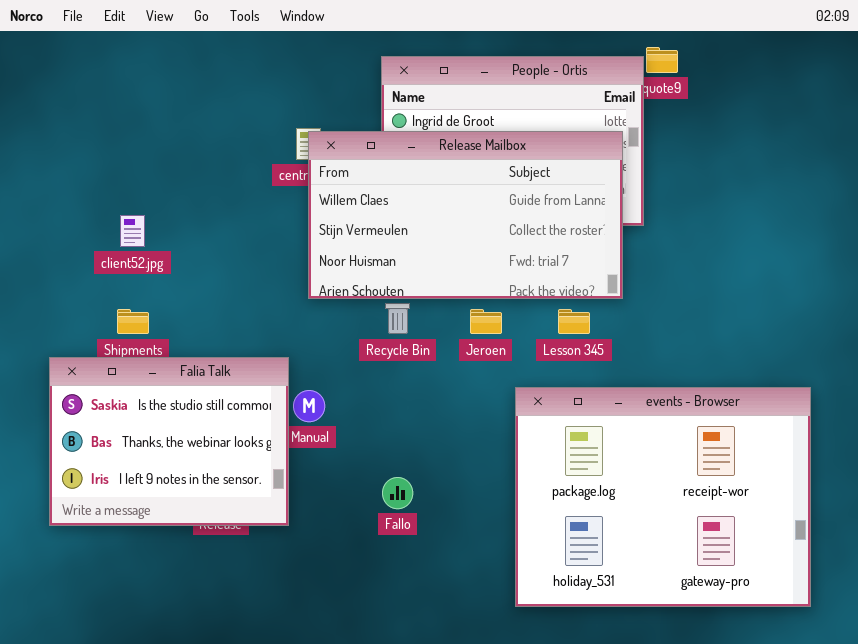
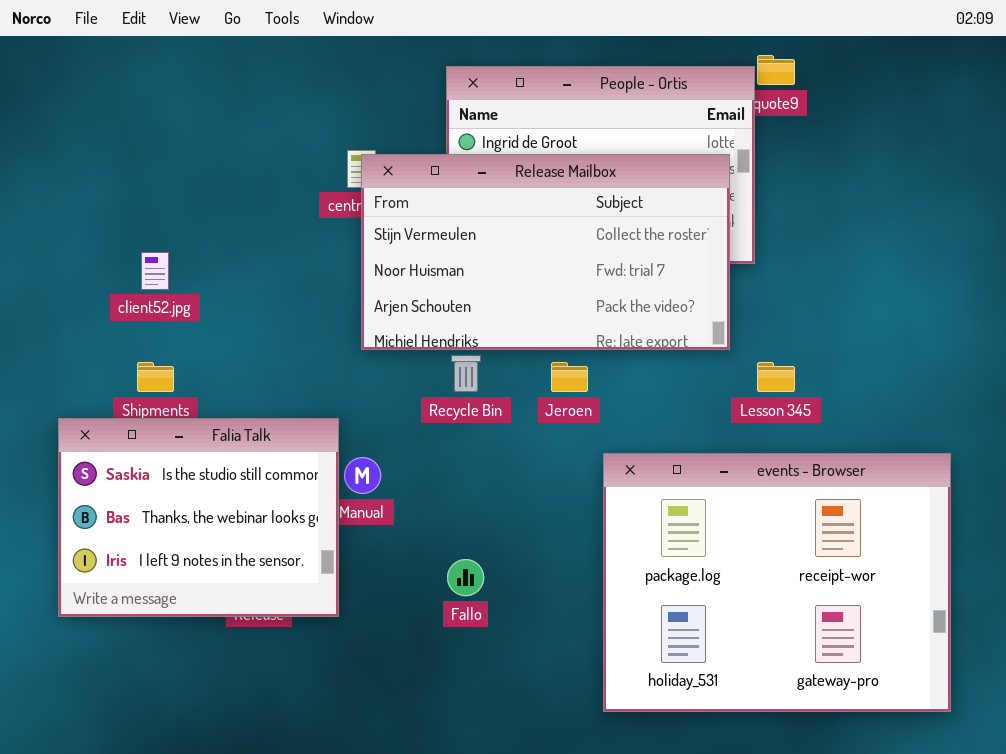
Release Mailbox: [308,131,623,299] -> [361,154,730,350], scrolled down 1 row
Lesson 345: [558,309,590,334] -> [757,362,795,392], moved

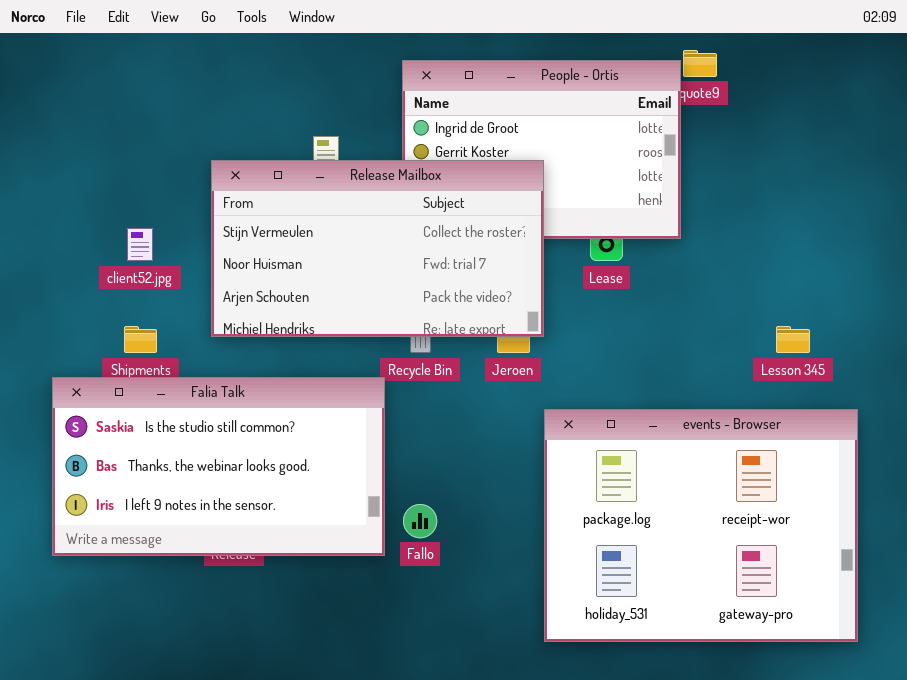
Release Mailbox: [361,154,730,350] -> [211,160,544,337], moved
Lesson 345: [757,362,795,392] -> [776,326,810,353], moved
Falia Talk: [58,418,339,617] -> [52,377,385,556], resized

